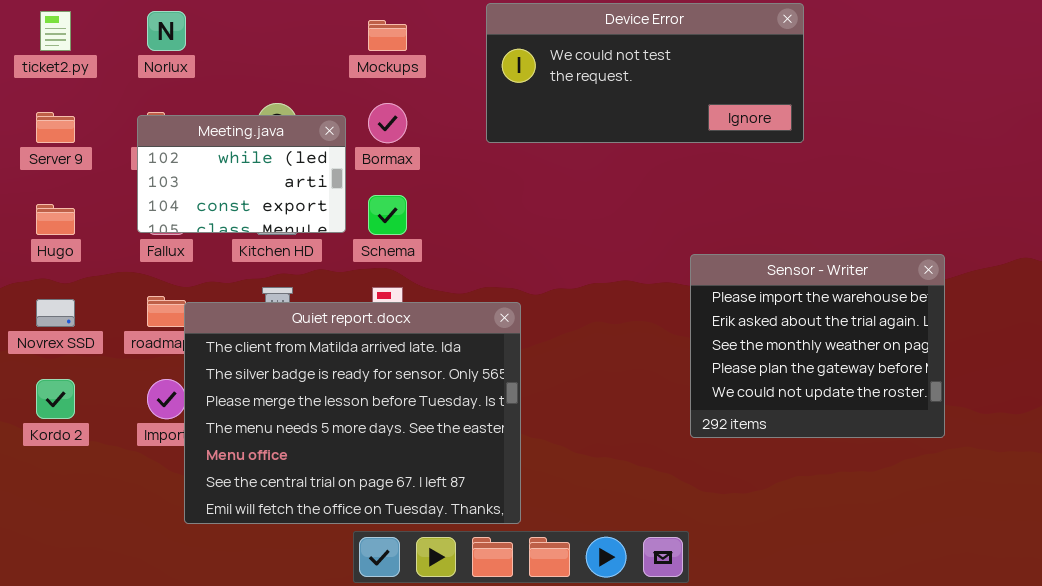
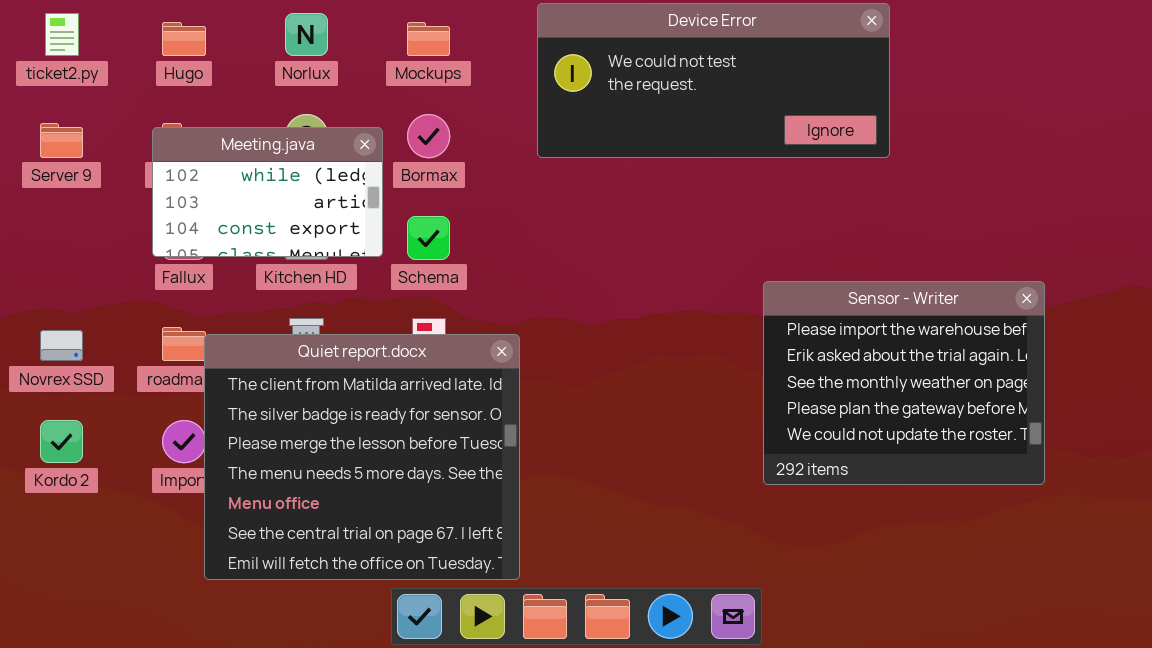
Norlux: [147,11,186,51] -> [285,13,328,56], moved
Hugo: [36,204,75,235] -> [162,22,206,56], moved
Quiet report.docx: [184,302,521,524] -> [204,334,520,580], resized

